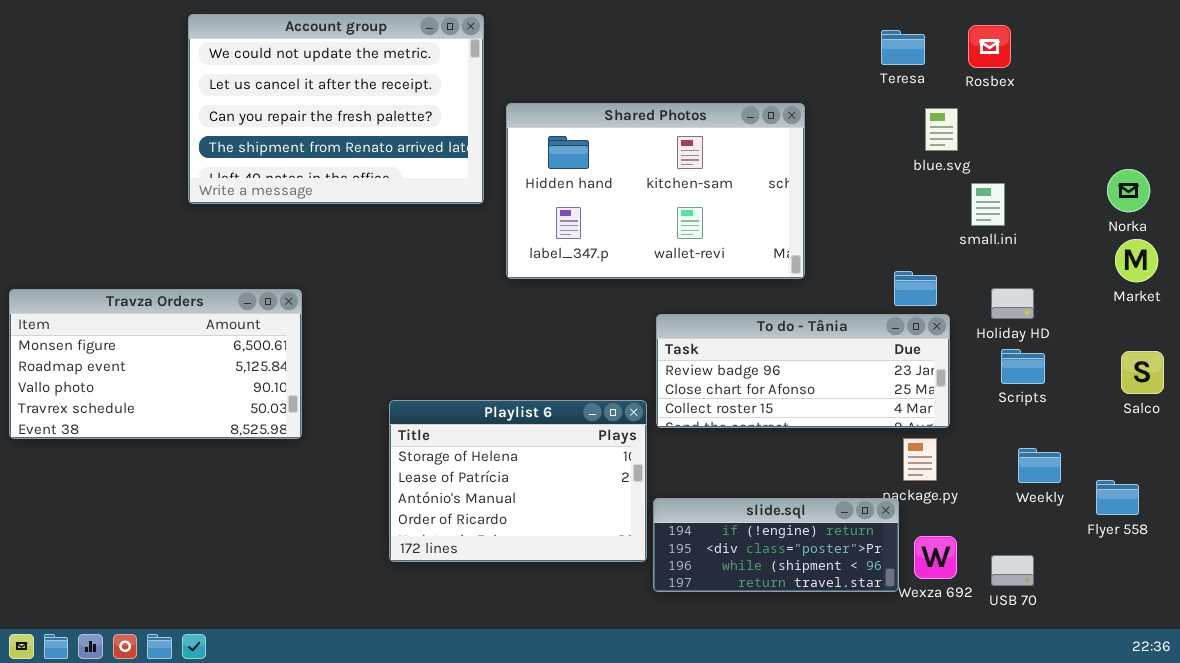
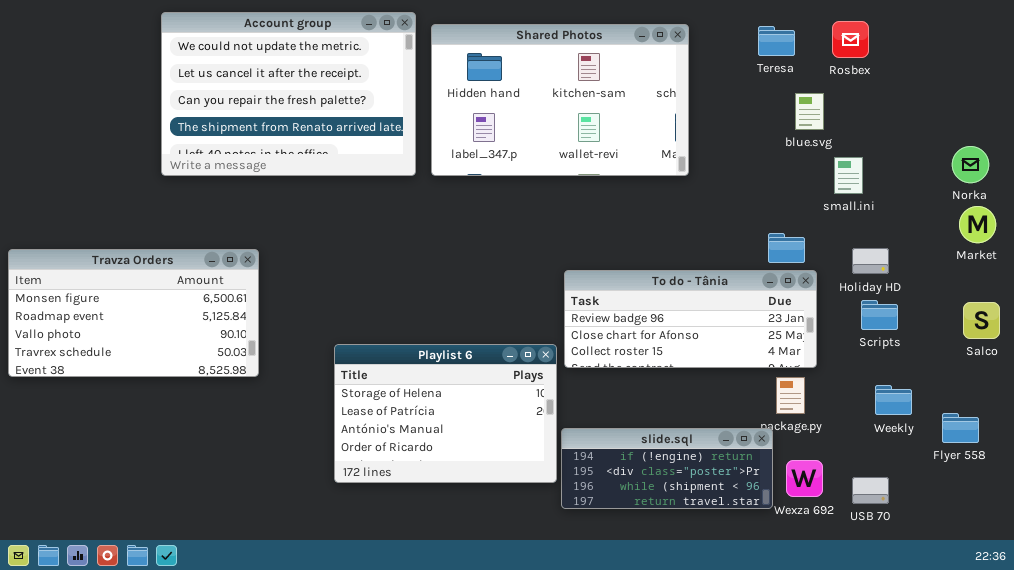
Shared Photos: [506,103,805,279] -> [431,24,689,176], moved

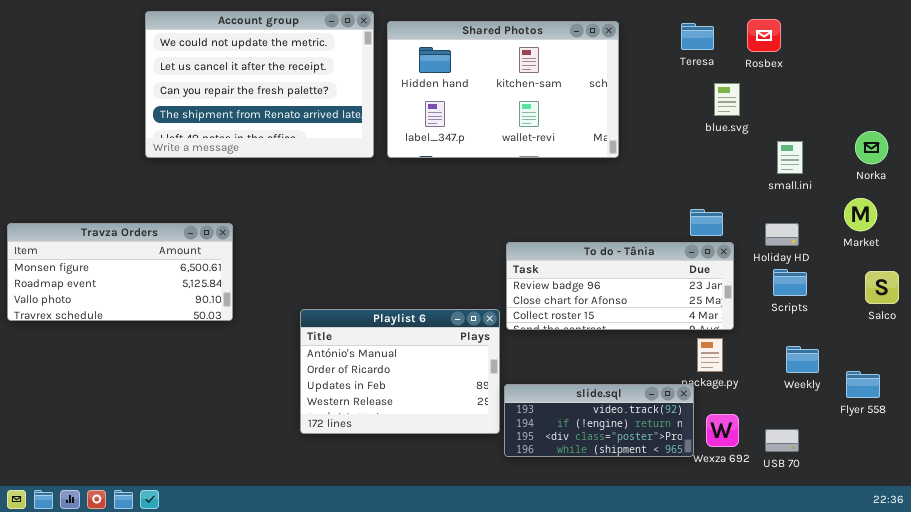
small.ini: [834,157,863,194] -> [777,141,803,174], moved
Market: [959,206,996,243] -> [844,198,877,231], moved
Travza Orders: [8,249,259,377] -> [7,223,233,321], resized
Playlist 6: [334,344,557,483] -> [300,309,500,434], scrolled down 2 rows
slide.sql: [561,428,773,509] -> [504,384,694,457], scrolled up 1 row

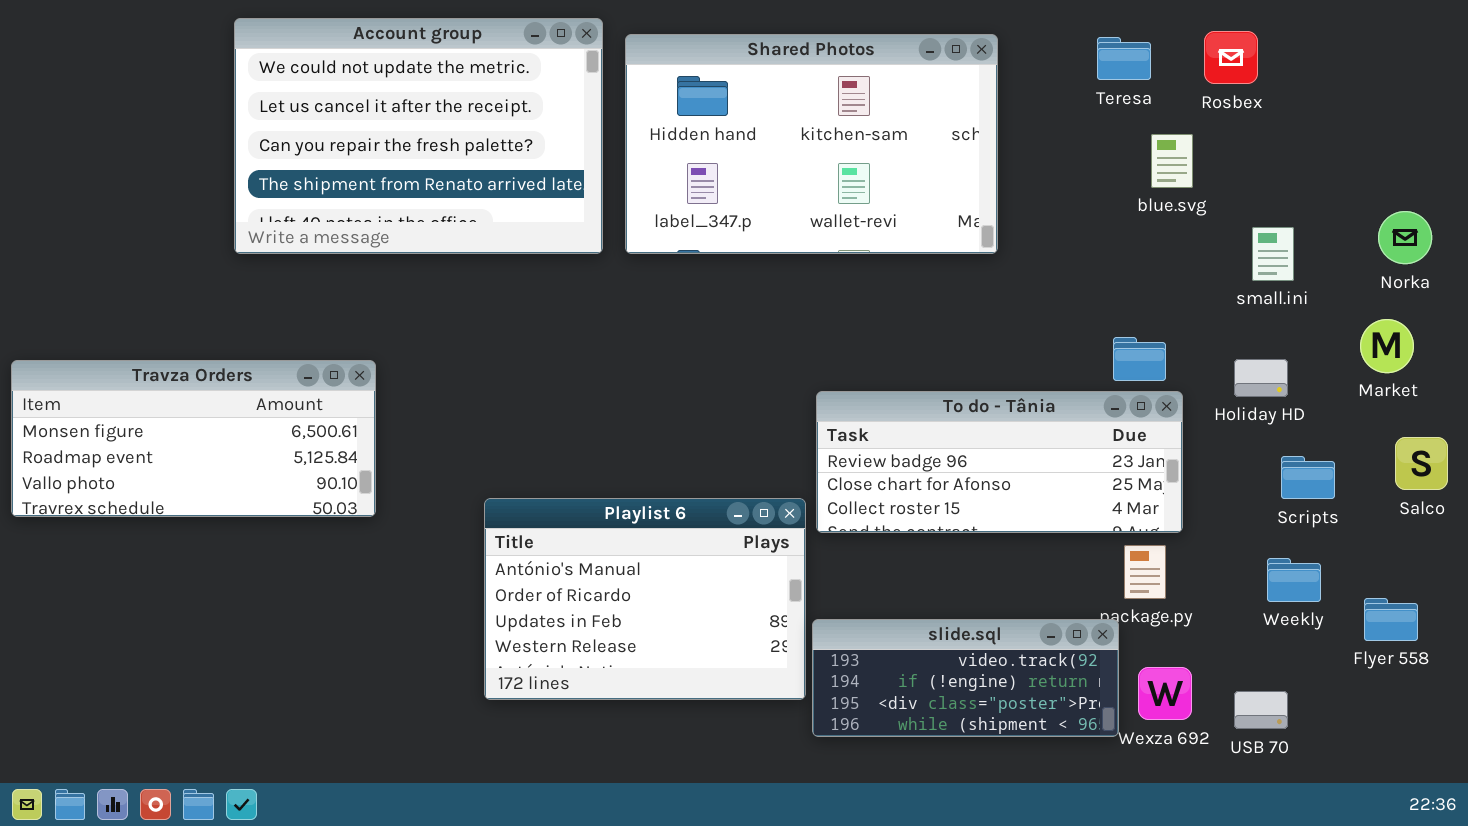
Scripts: [773,269,807,296] -> [1281,456,1335,499], moved

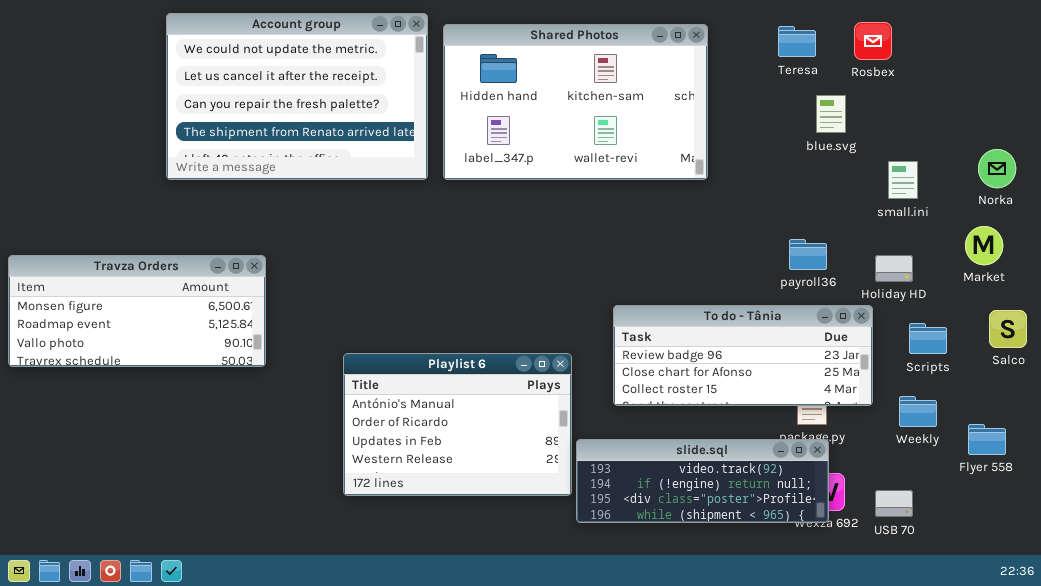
To do - Tânia: [816,391,1183,533] -> [613,305,873,406], moved
slide.sql: [812,619,1119,737] -> [576,439,829,523], resized

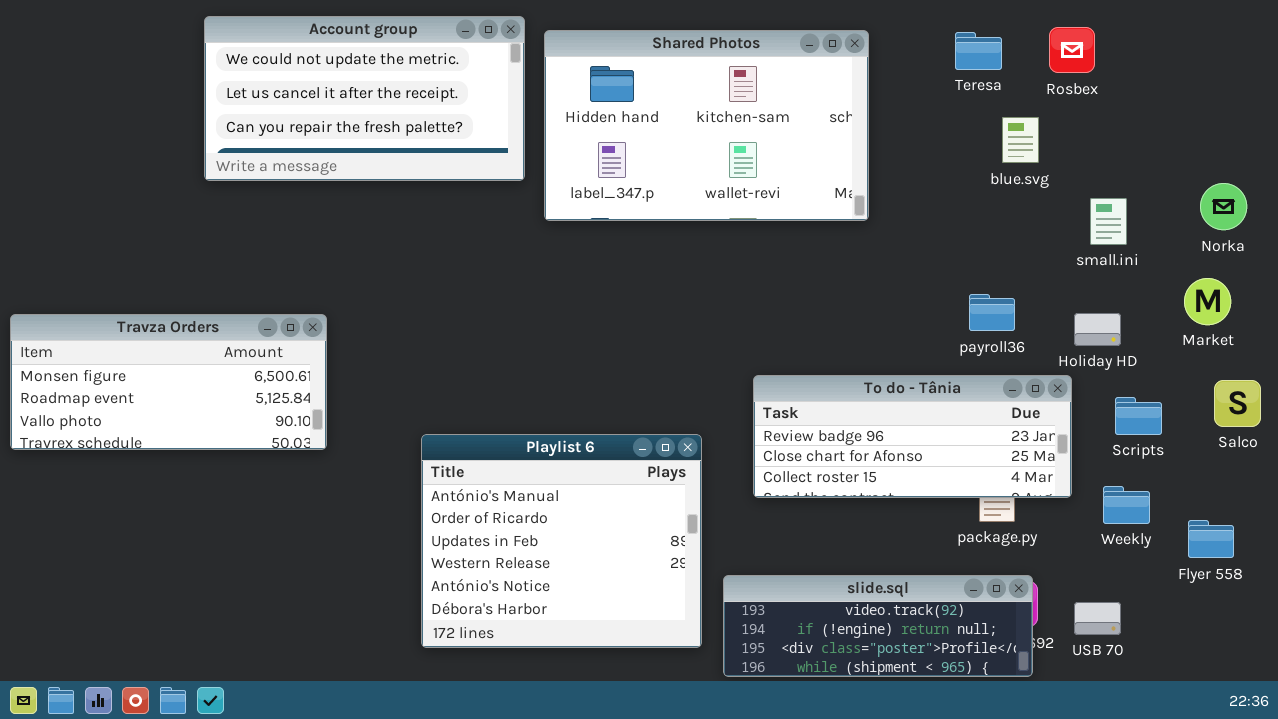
Account group: [166,13,428,180] -> [204,16,525,181], resized
Playlist 6: [343,353,572,496] -> [421,434,702,648], resized
slide.sql: [576,439,829,523] -> [723,575,1033,677], moved

